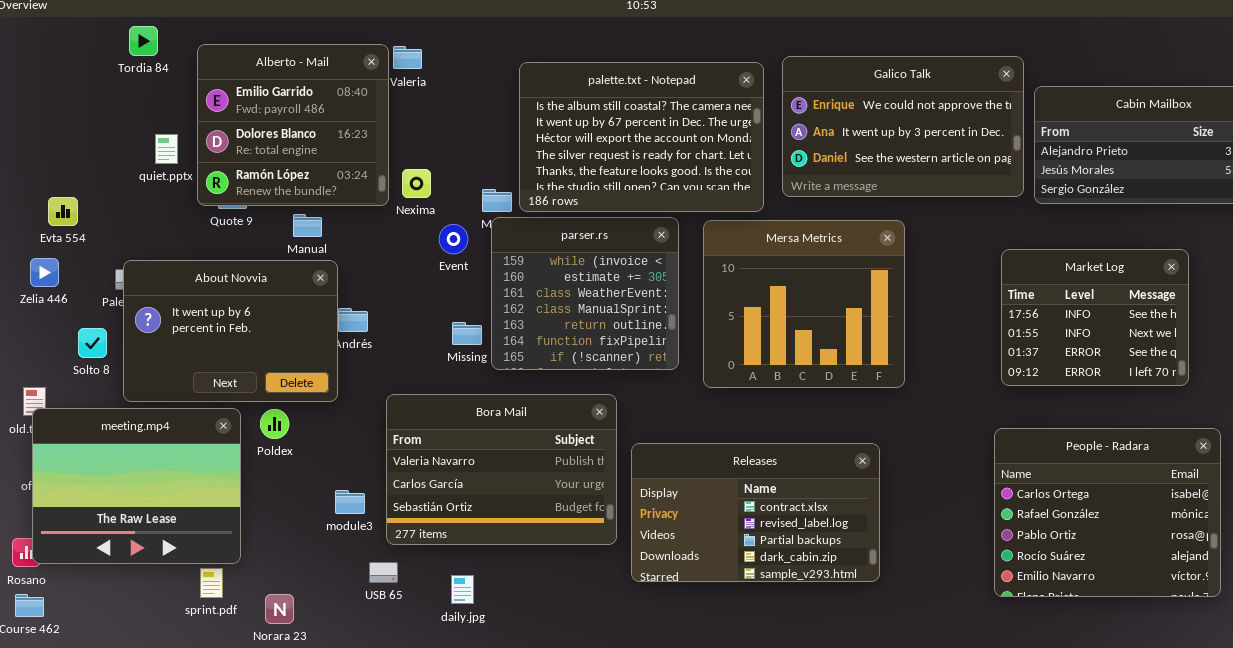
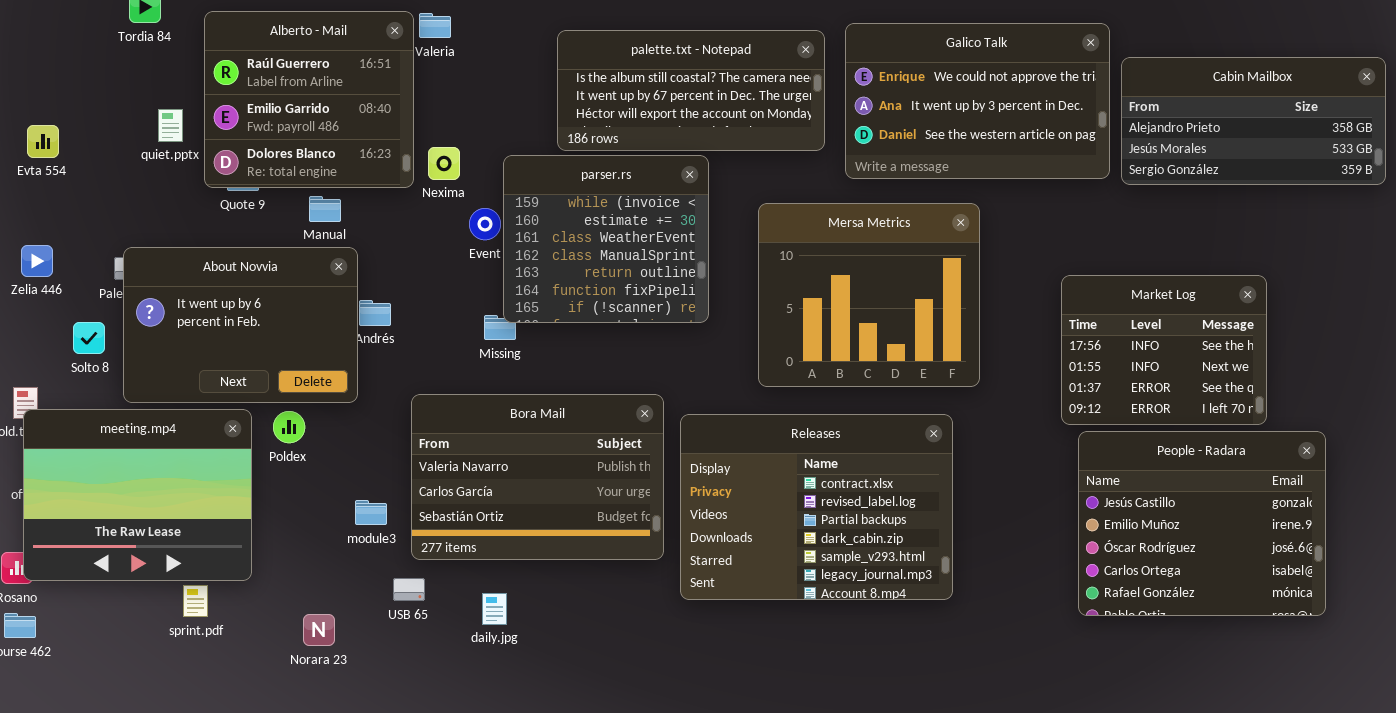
Alberto - Mail: [197,44,389,206] -> [204,11,414,188], scrolled up 1 row
palette.txt - Notepad: [519,62,764,212] -> [557,30,825,151], resized
Evta 554: [48,197,78,226] -> [27,125,59,158], moved
parser.rs: [491,217,679,370] -> [503,155,709,323], moved
Market Log: [1001,249,1189,386] -> [1061,275,1267,425], moved
People - Radara: [994,428,1221,597] -> [1078,431,1326,616], scrolled up 3 rows
Releases: [631,443,880,582] -> [680,414,953,600], resized
sprint.pdf: [200,568,223,598] -> [183,585,208,617], moved
Norara 23: [265,594,294,624] -> [303,614,335,646], moved

